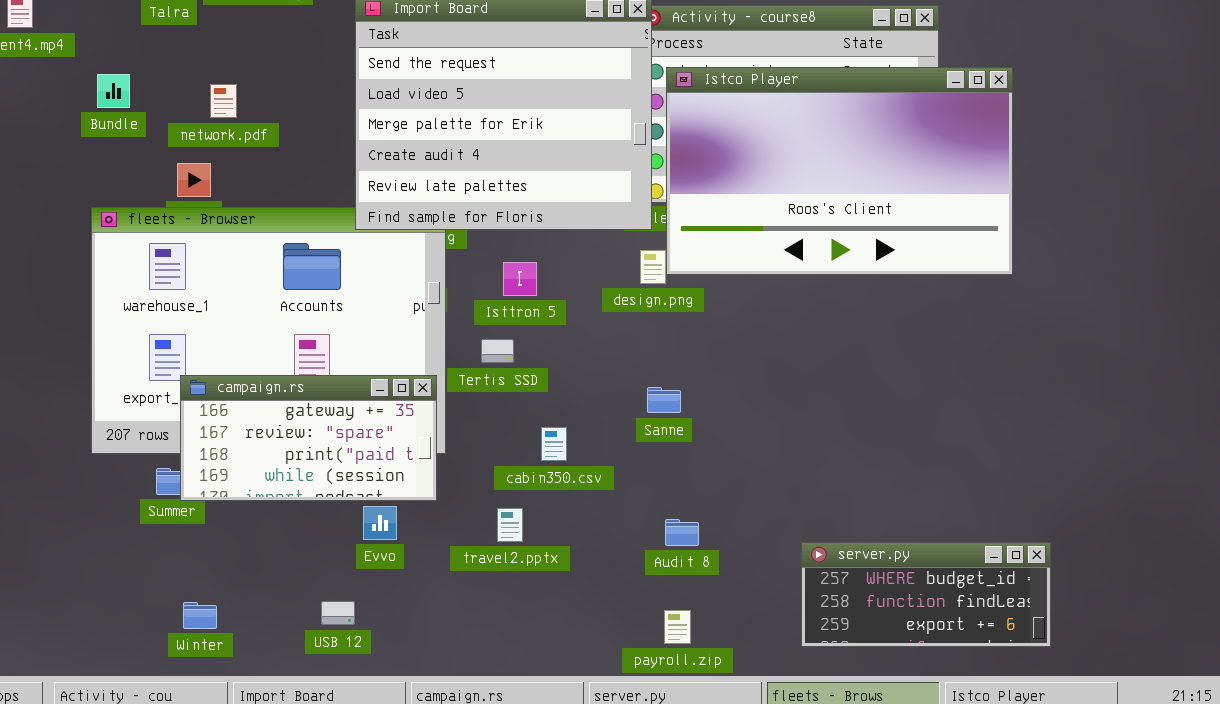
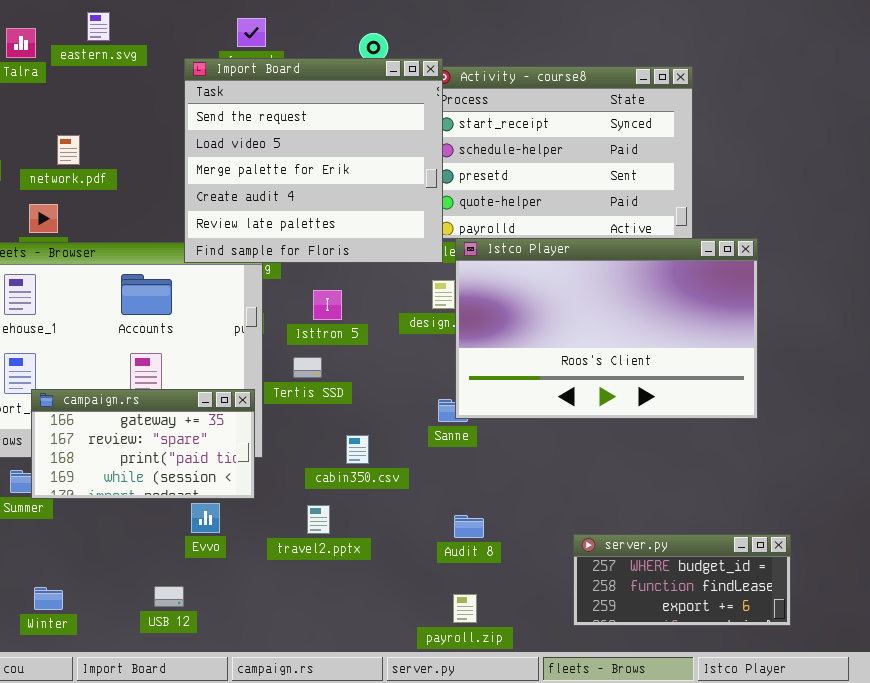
Istco Player: [666,67,1013,275] -> [455,238,758,419], moved

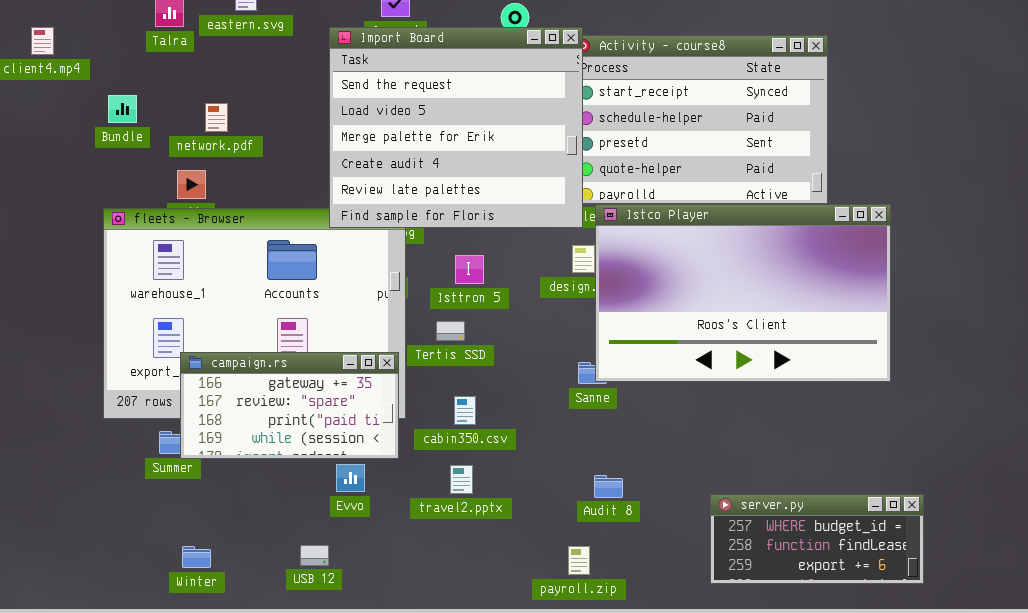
cabin350.csv: [346,435,369,464] -> [454,396,476,425], moved
payroll.zip: [453,594,477,623] -> [568,546,590,575], moved

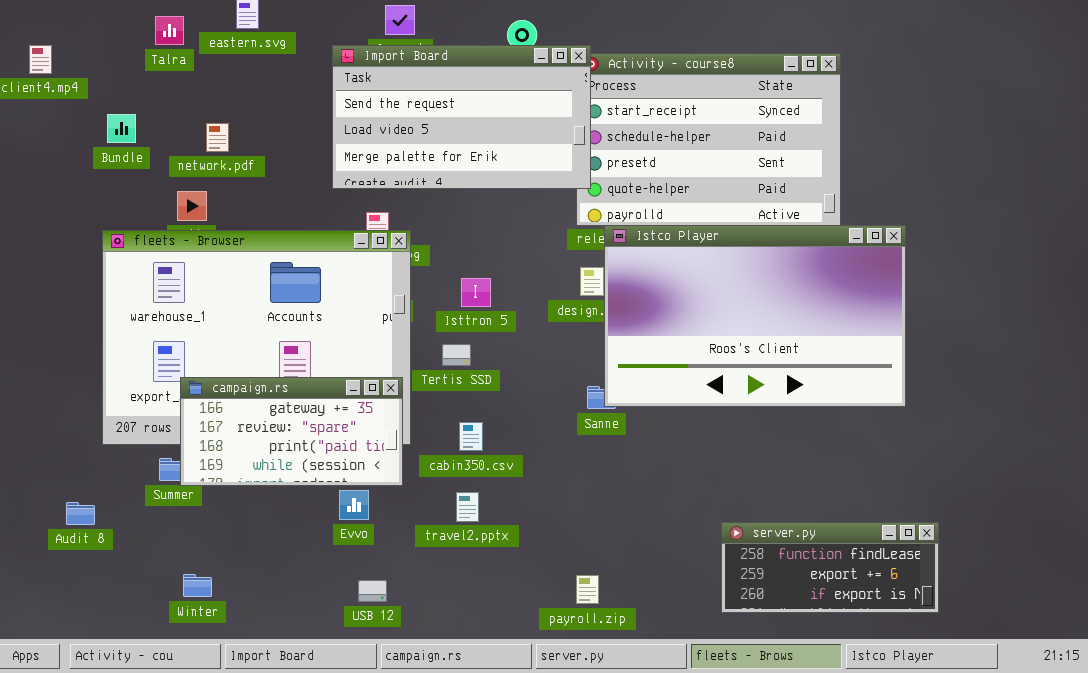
Import Board: [329,27,583,228] -> [332,45,591,189], resized
Audit 8: [594,475,623,498] -> [66,502,95,525], moved
server.py: [710,494,924,584] -> [721,522,939,613], scrolled down 1 row
USB 12: [300,545,329,566] -> [358,580,387,602], moved

